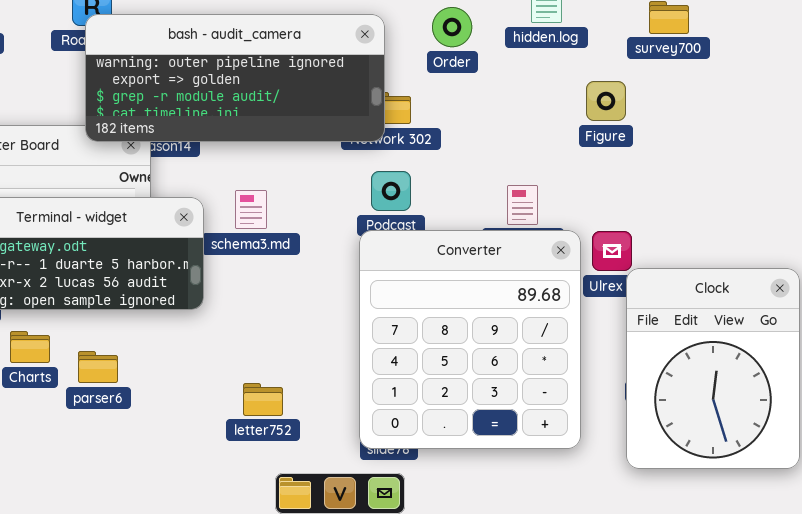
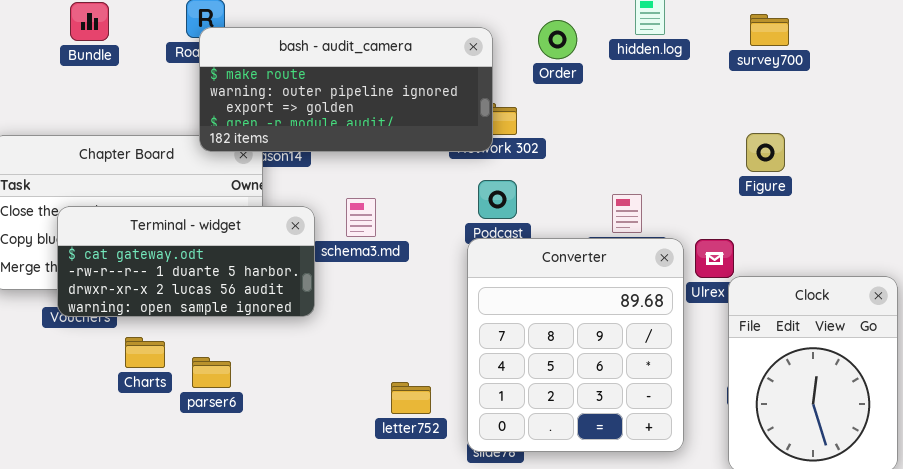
bash - audit_camera: [85,14,385,142] -> [199,27,493,152], scrolled up 1 row
Figure: [586,81,626,121] -> [746,133,785,172], moved
letter752: [243,383,283,416] -> [391,382,431,414], moved

